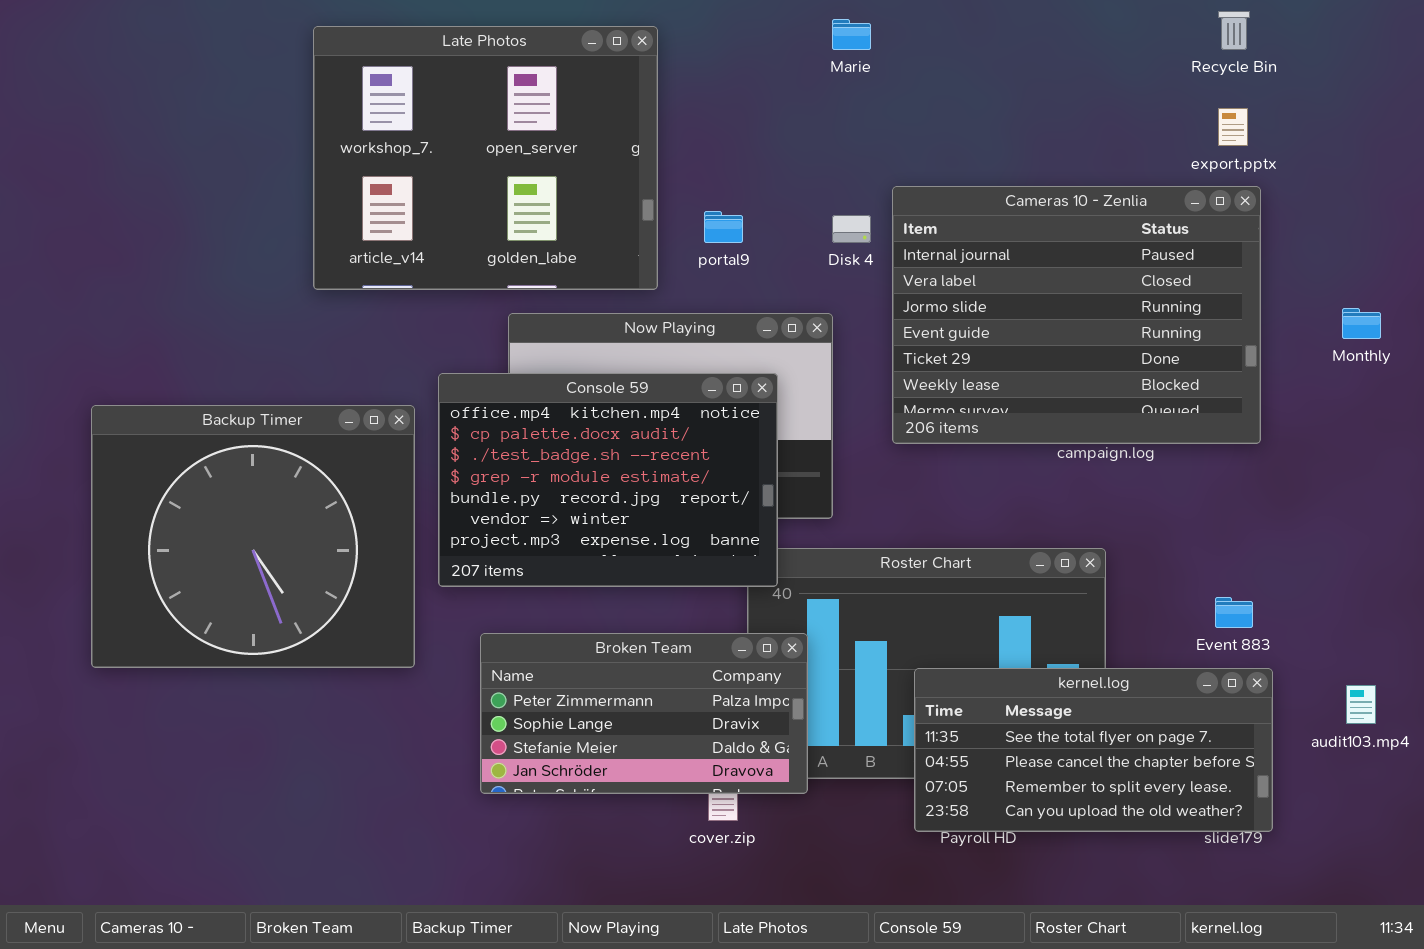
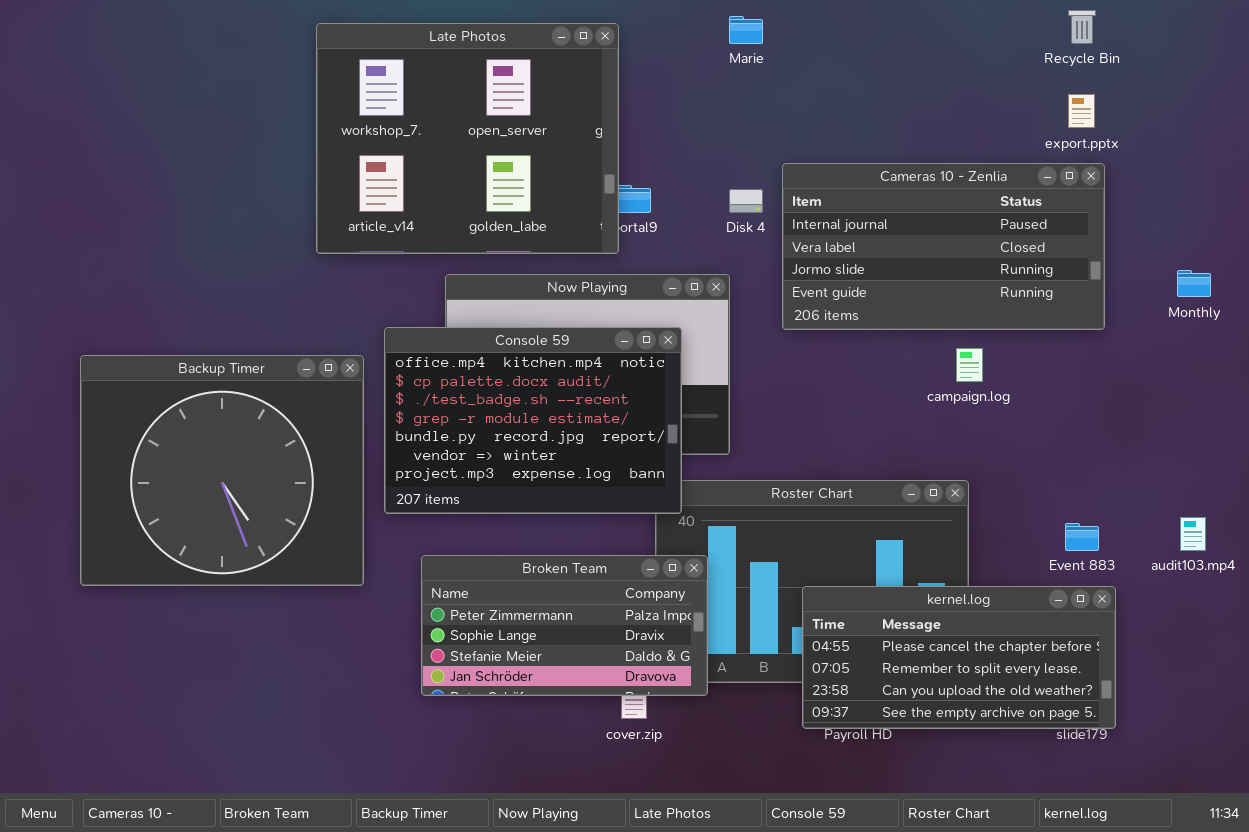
Late Photos: [313,26,658,290] -> [316,23,619,254], moved
Cameras 10 - Zenlia: [892,186,1261,444] -> [782,163,1105,330], resized
kernel.log: [914,668,1273,832] -> [802,586,1116,729], scrolled down 1 row
audit103.mp4: [1346,685,1376,724] -> [1180,517,1206,551], moved

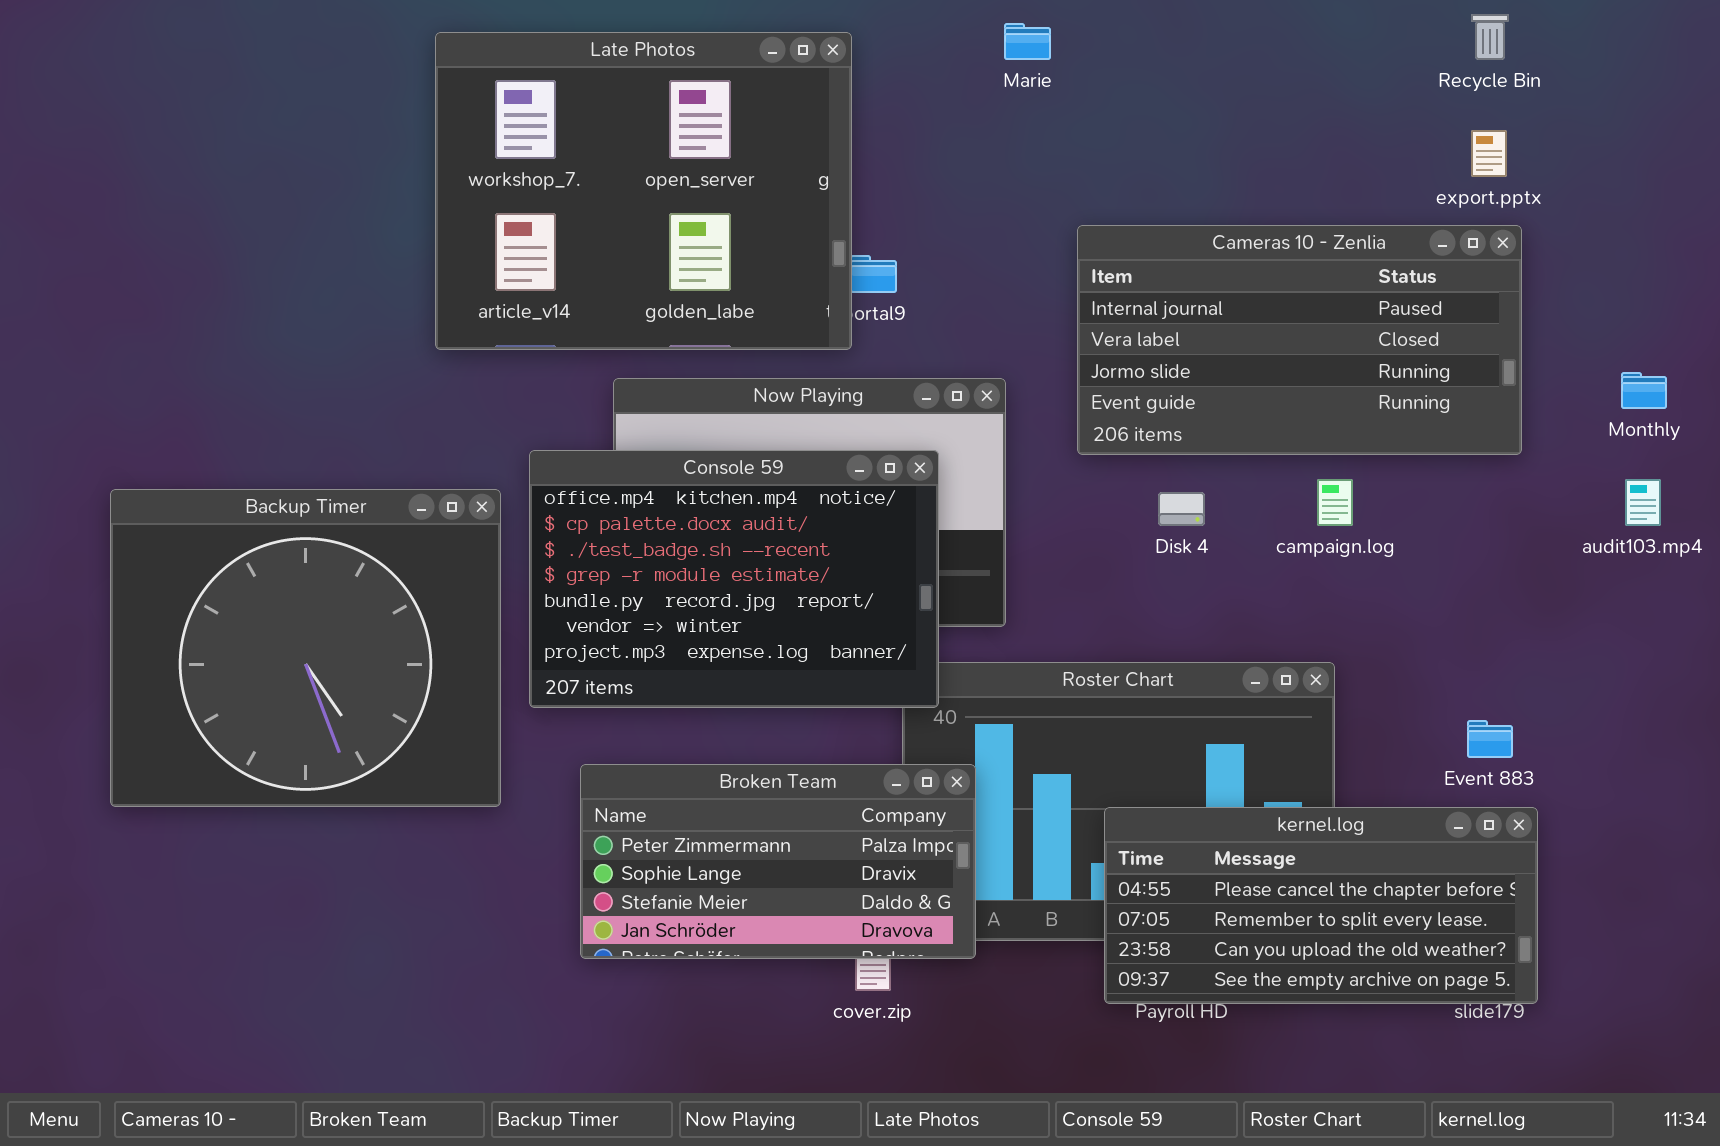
Disk 4: [729,189,763,213] -> [1158,492,1205,526], moved
audit103.mp4: [1180,517,1206,551] -> [1625,479,1661,526], moved

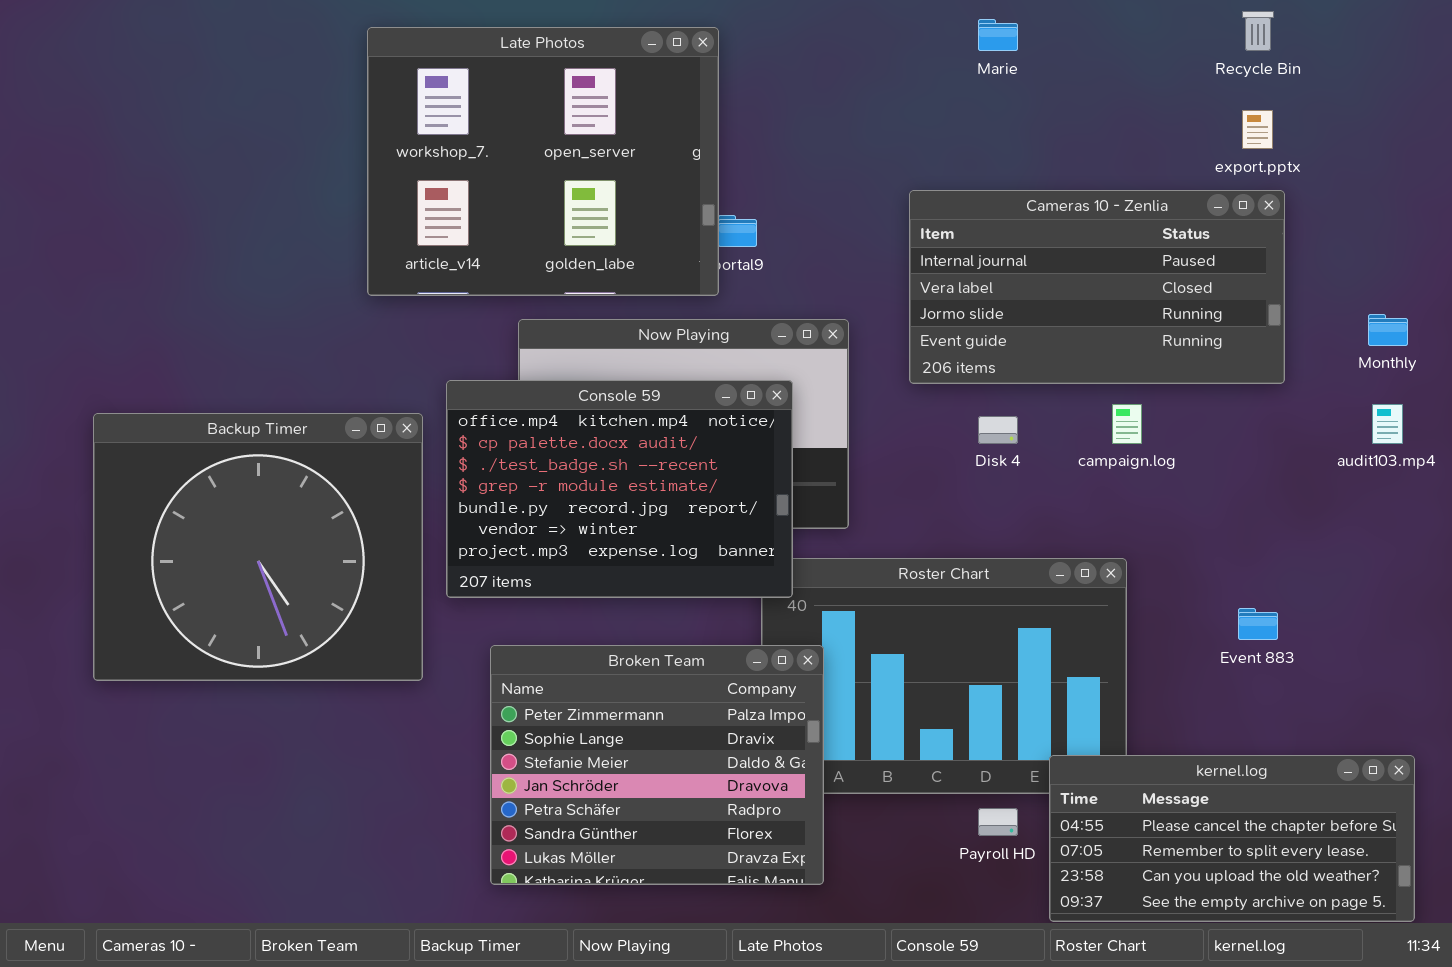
Marie: [1004,23,1051,60] -> [978,19,1018,51], moved
Broken Team: [580,764,976,959] -> [490,645,824,885], resized
kernel.log: [1104,807,1538,1004] -> [1049,755,1415,922], moved

